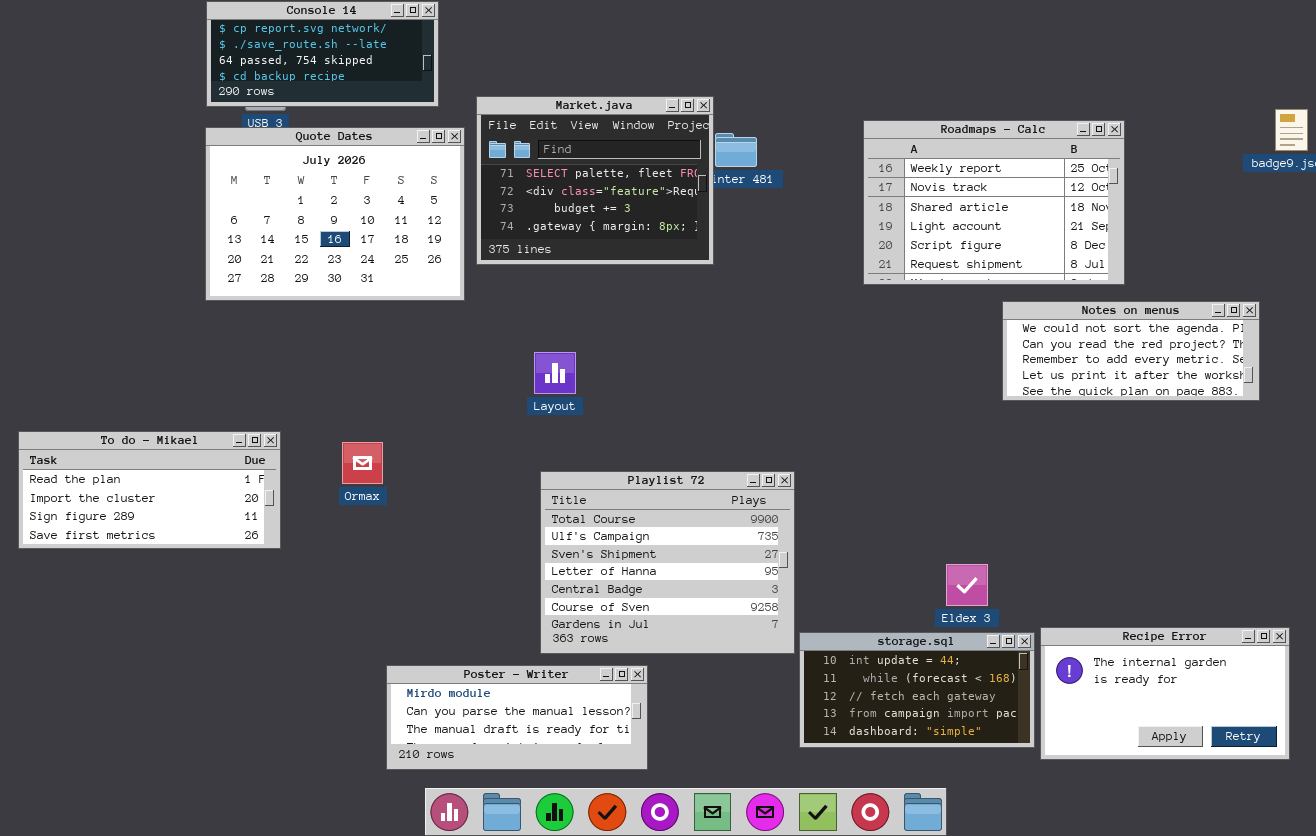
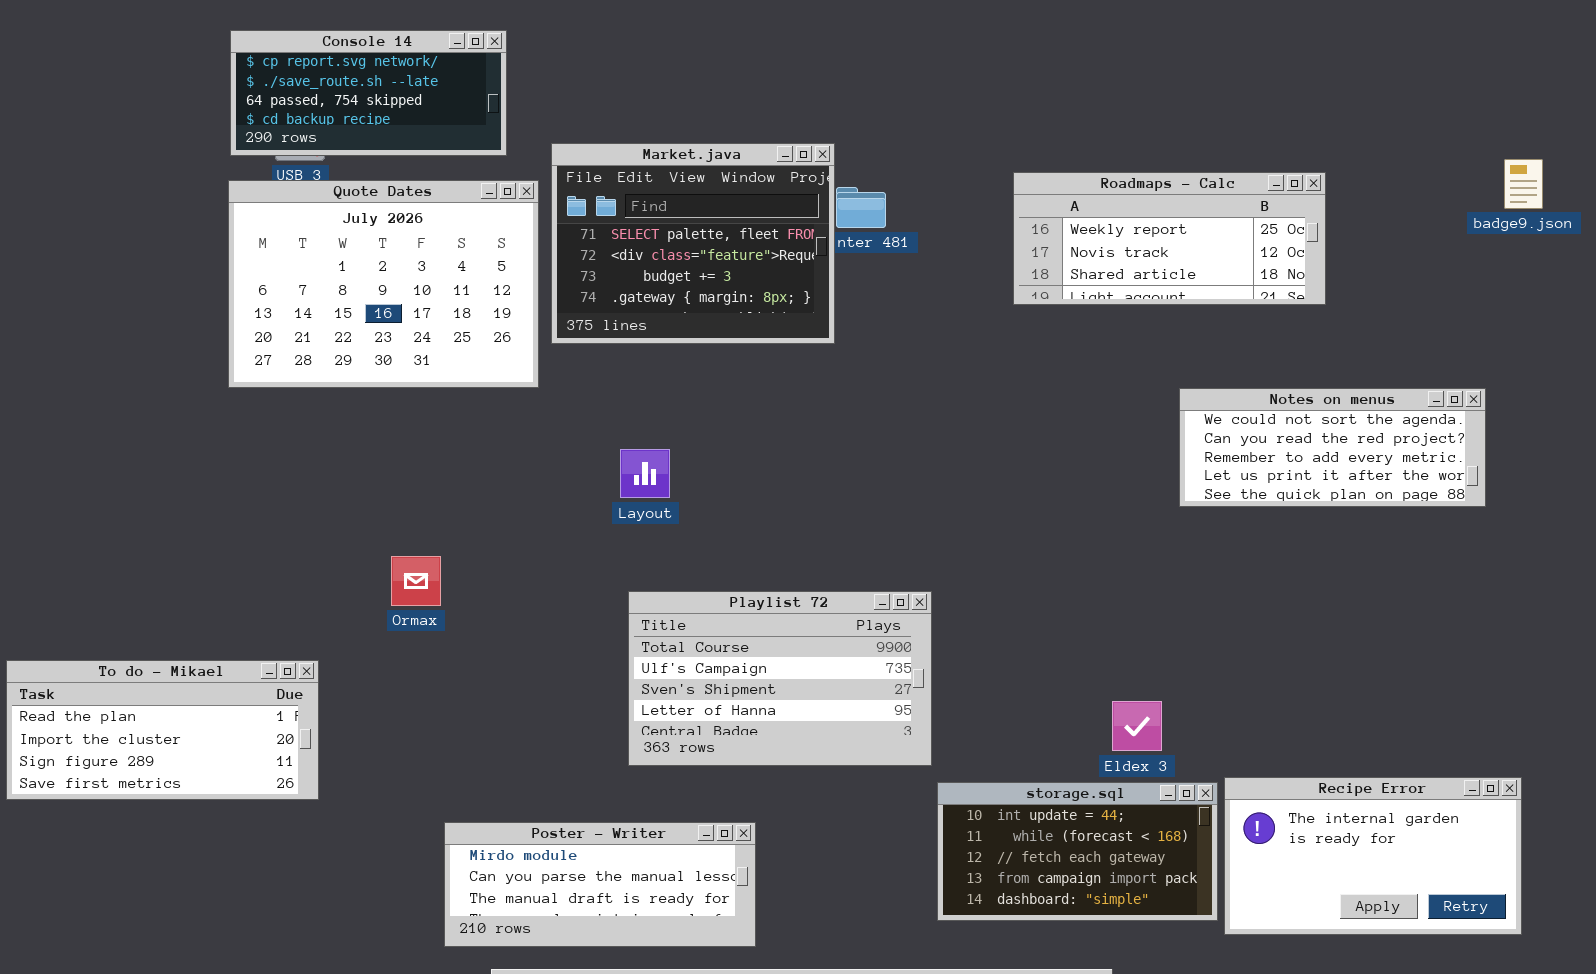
Roadmaps - Calc: [863,120,1125,285] -> [1013,172,1326,305], resized
To do - Mikael: [18,431,281,549] -> [6,660,319,800], moved
Playlist 72: [540,471,795,654] -> [628,591,932,766], resized

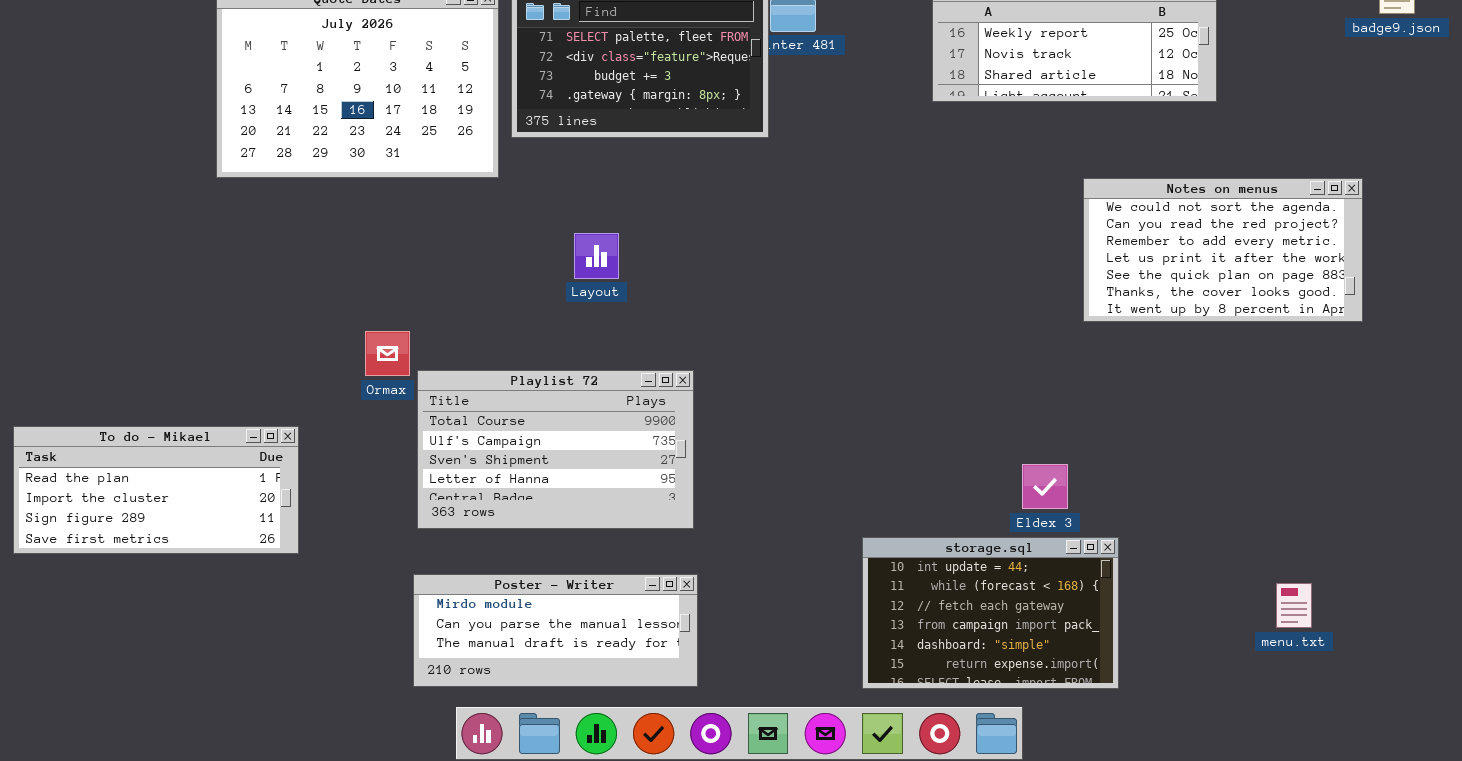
Notes on menus: [1179,388,1486,507] -> [1083,178,1363,322], resized
Playlist 72: [628,591,932,766] -> [417,370,694,529], moved
Recipe Error: [1224,777,1522,935] -> none, closed
storage.sql: [937,782,1218,921] -> [862,537,1119,689], resized

